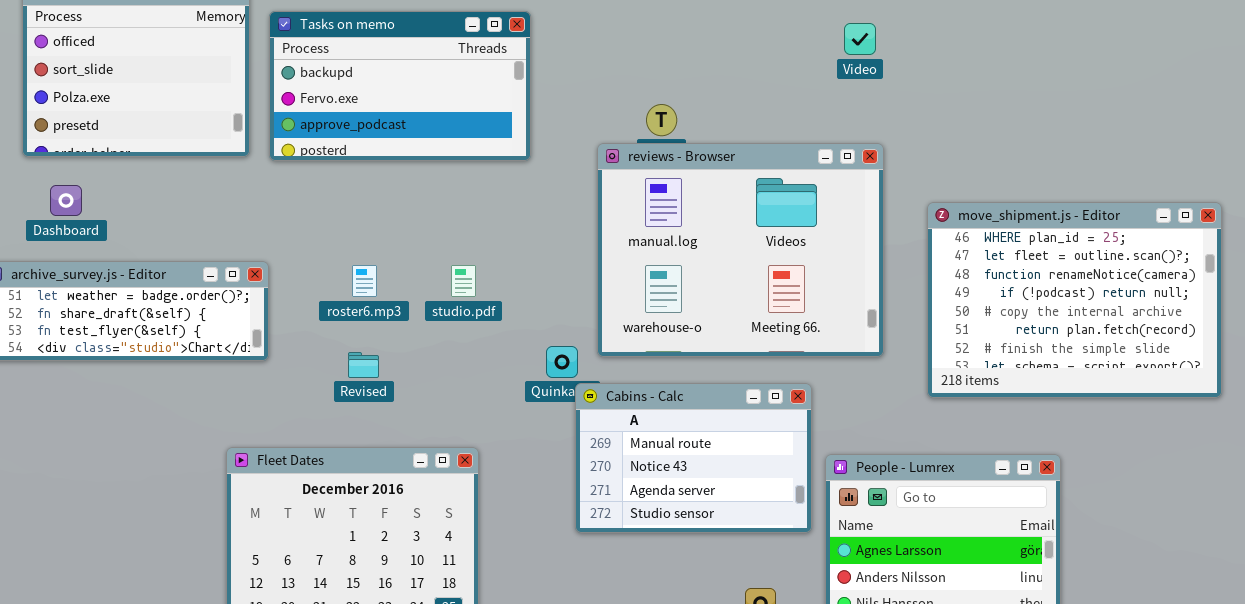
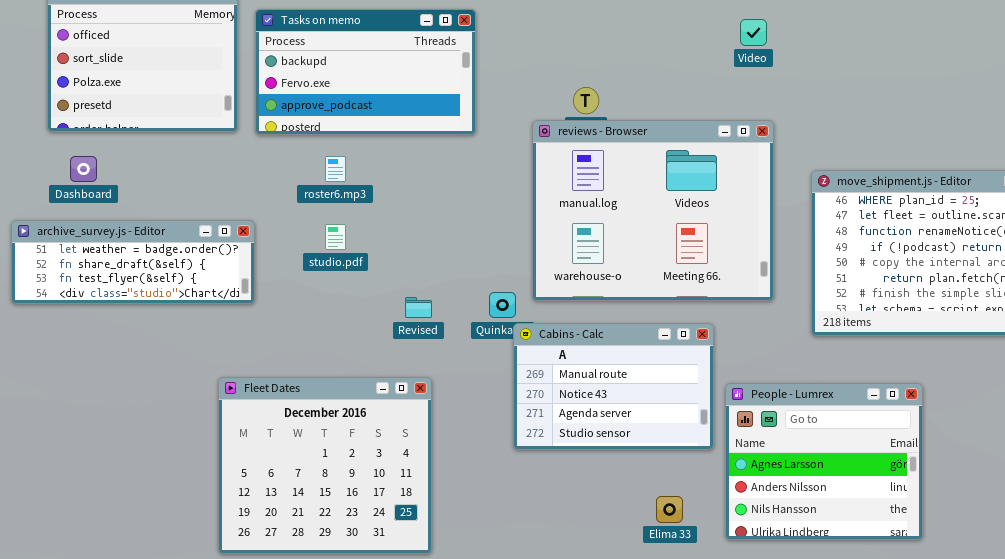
roster6.mp3: [352,265,377,297] -> [325,156,346,182], moved
studio.pdf: [451,265,476,297] -> [325,224,346,250], moved
Revised: [348,352,379,378] -> [405,297,432,318], moved

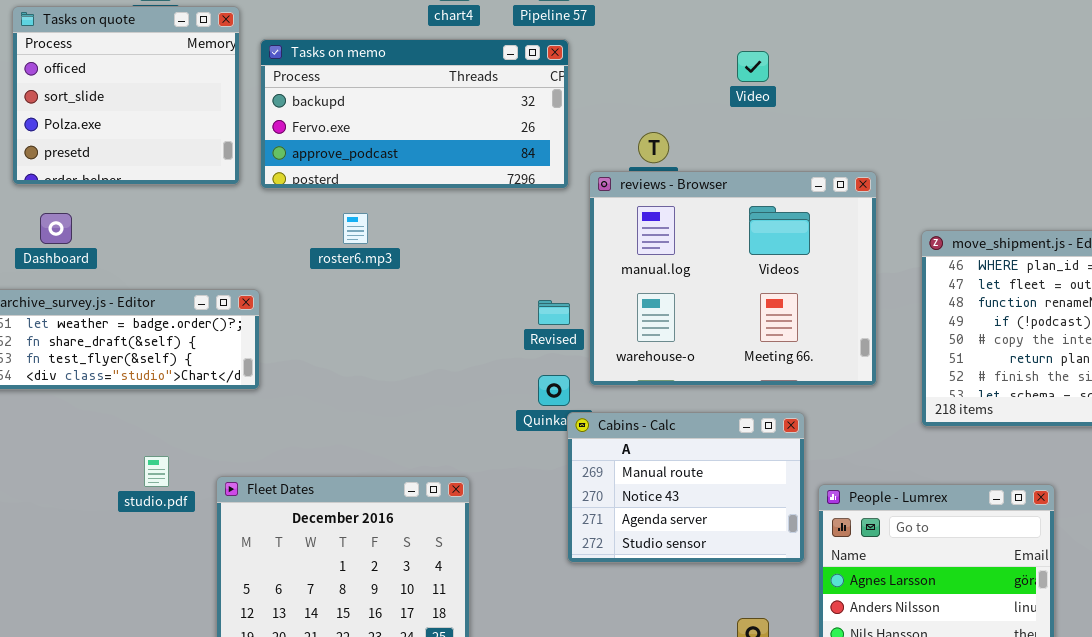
Tasks on memo: [255,9,476,135] -> [260,39,569,189], resized
Video: [740,19,767,46] -> [737,51,769,82], moved
studio.pdf: [325,224,346,250] -> [144,456,169,487], moved
Revised: [405,297,432,318] -> [538,300,570,325], moved

